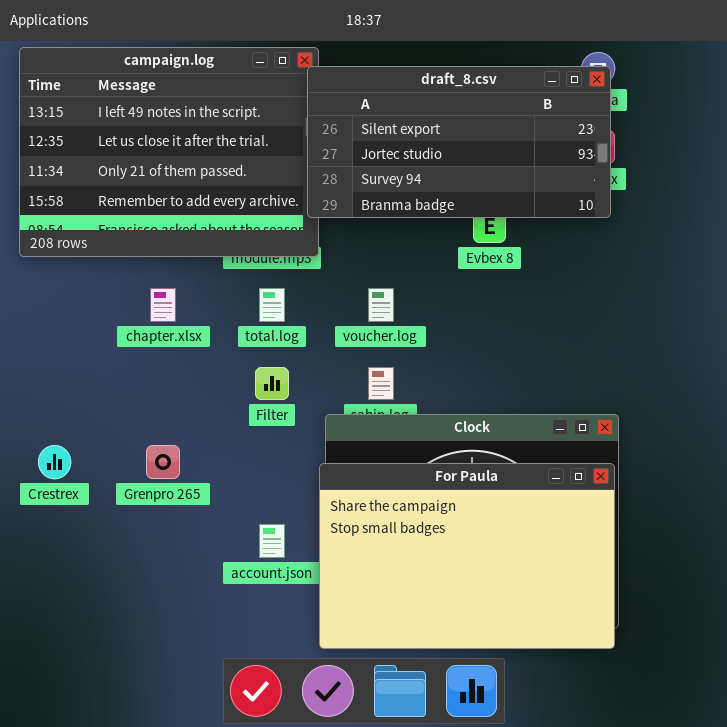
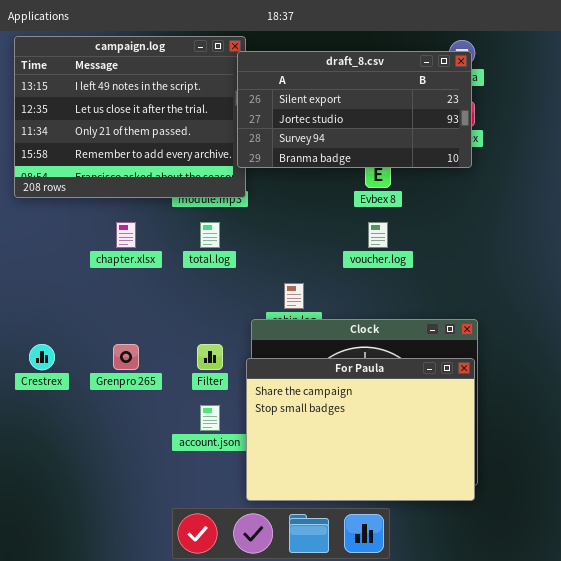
voucher.log: [368,288,394,322] -> [368,222,388,248], moved
Filter: [255,367,289,400] -> [197,344,223,370], moved

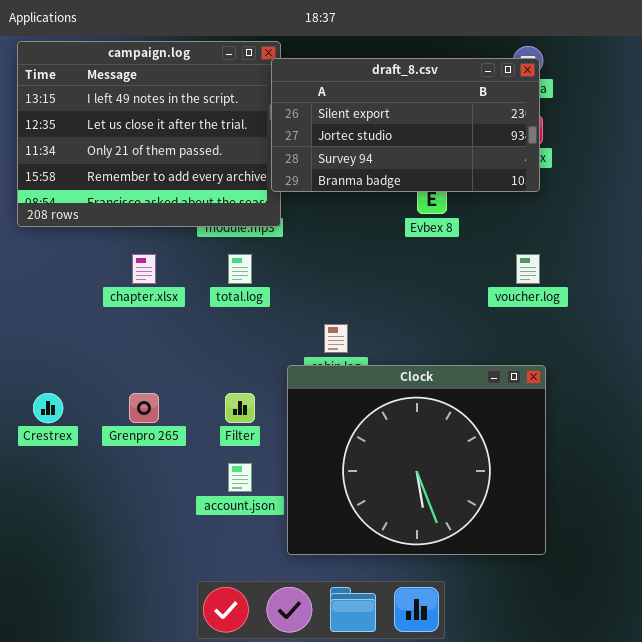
voucher.log: [368,222,388,248] -> [516,254,540,284], moved
For Paula: [246,358,475,501] -> none, closed

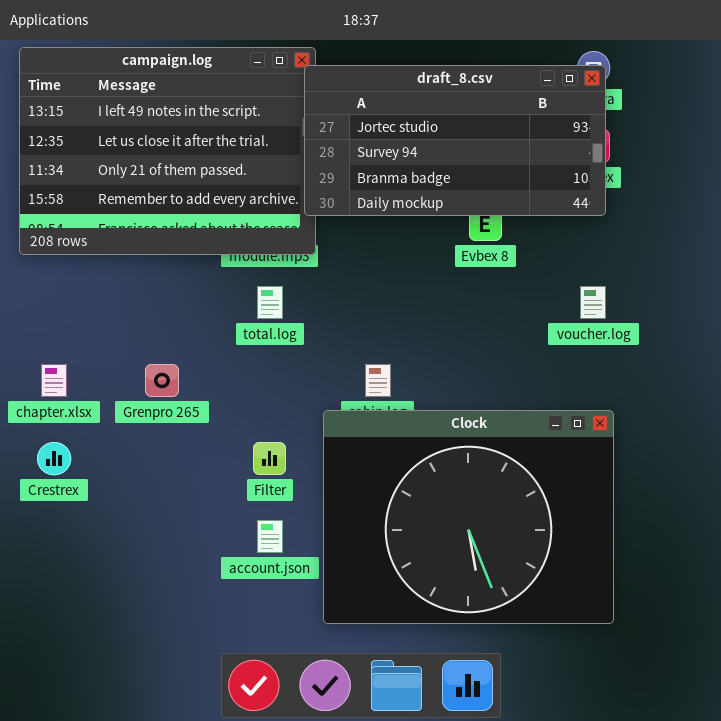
draft_8.csv: [271,58,540,192] -> [304,65,606,216], scrolled down 1 row
chapter.xlsx: [132,254,156,284] -> [41,364,67,397], moved
Grenpro 265: [129,393,159,423] -> [145,364,179,397], moved

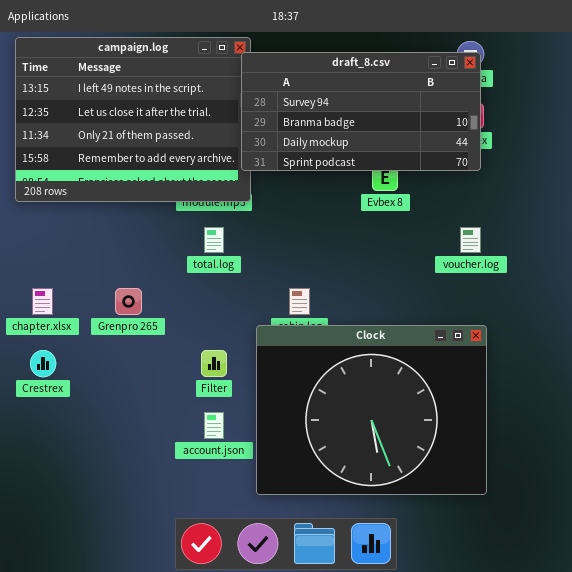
draft_8.csv: [304,65,606,216] -> [241,52,481,171], scrolled down 1 row

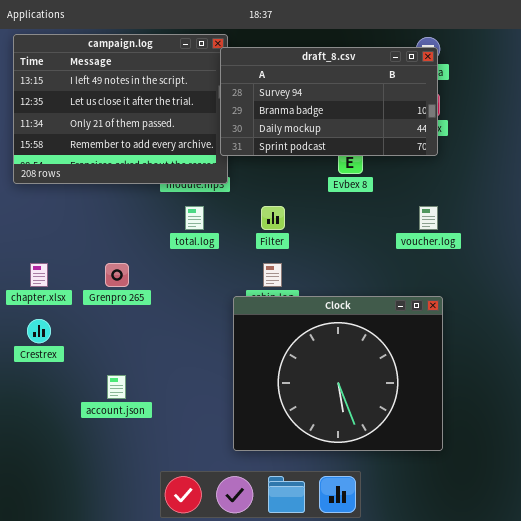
Filter: [201,350,227,377] -> [261,206,285,230], moved
account.json: [204,412,224,439] -> [107,375,126,399], moved

